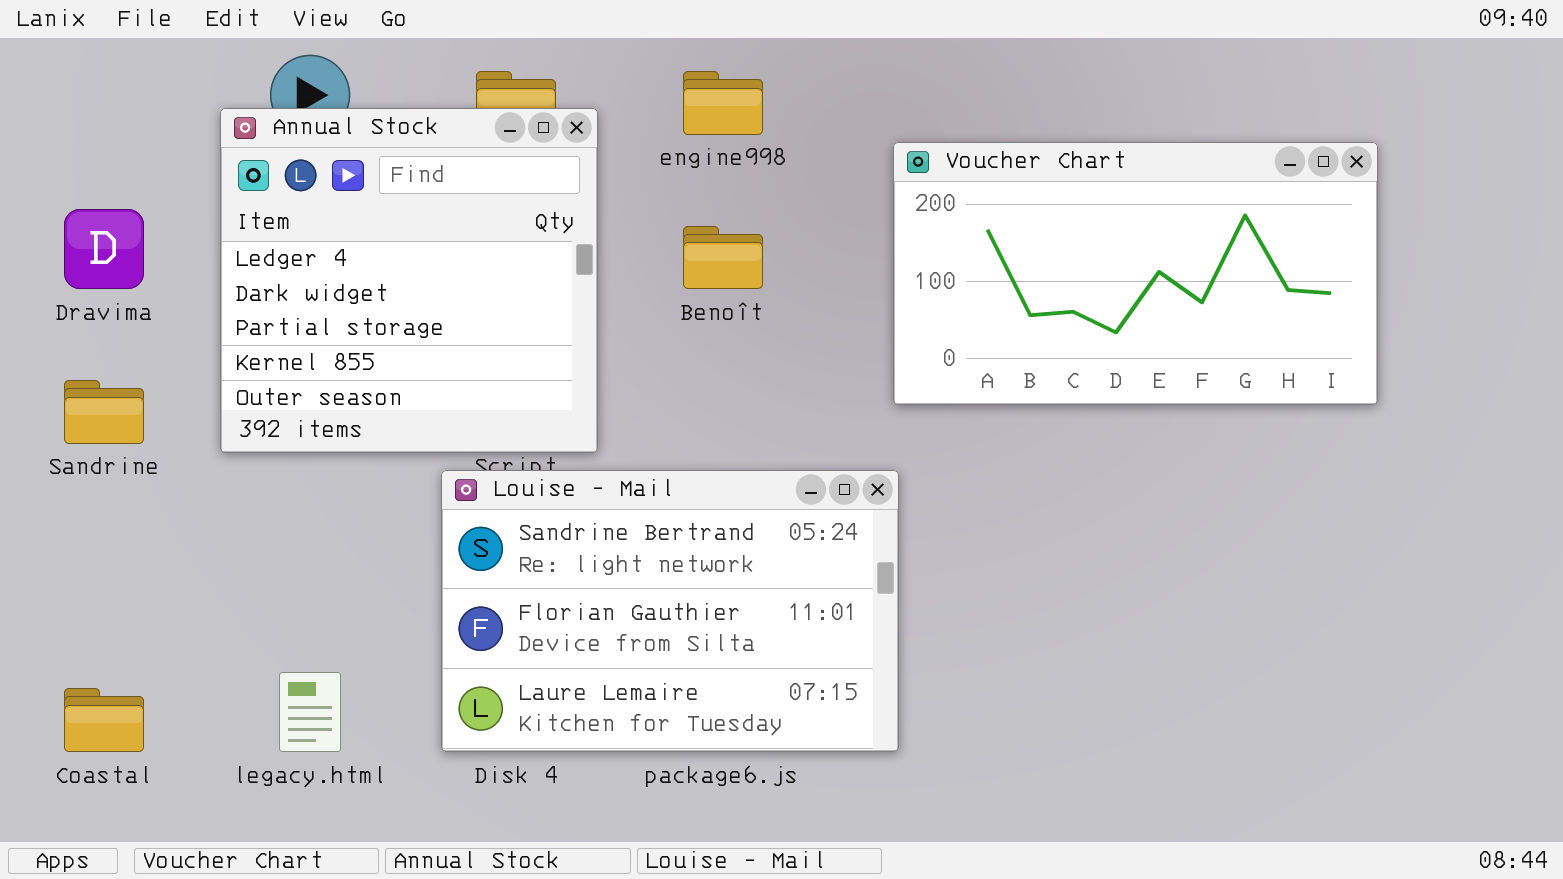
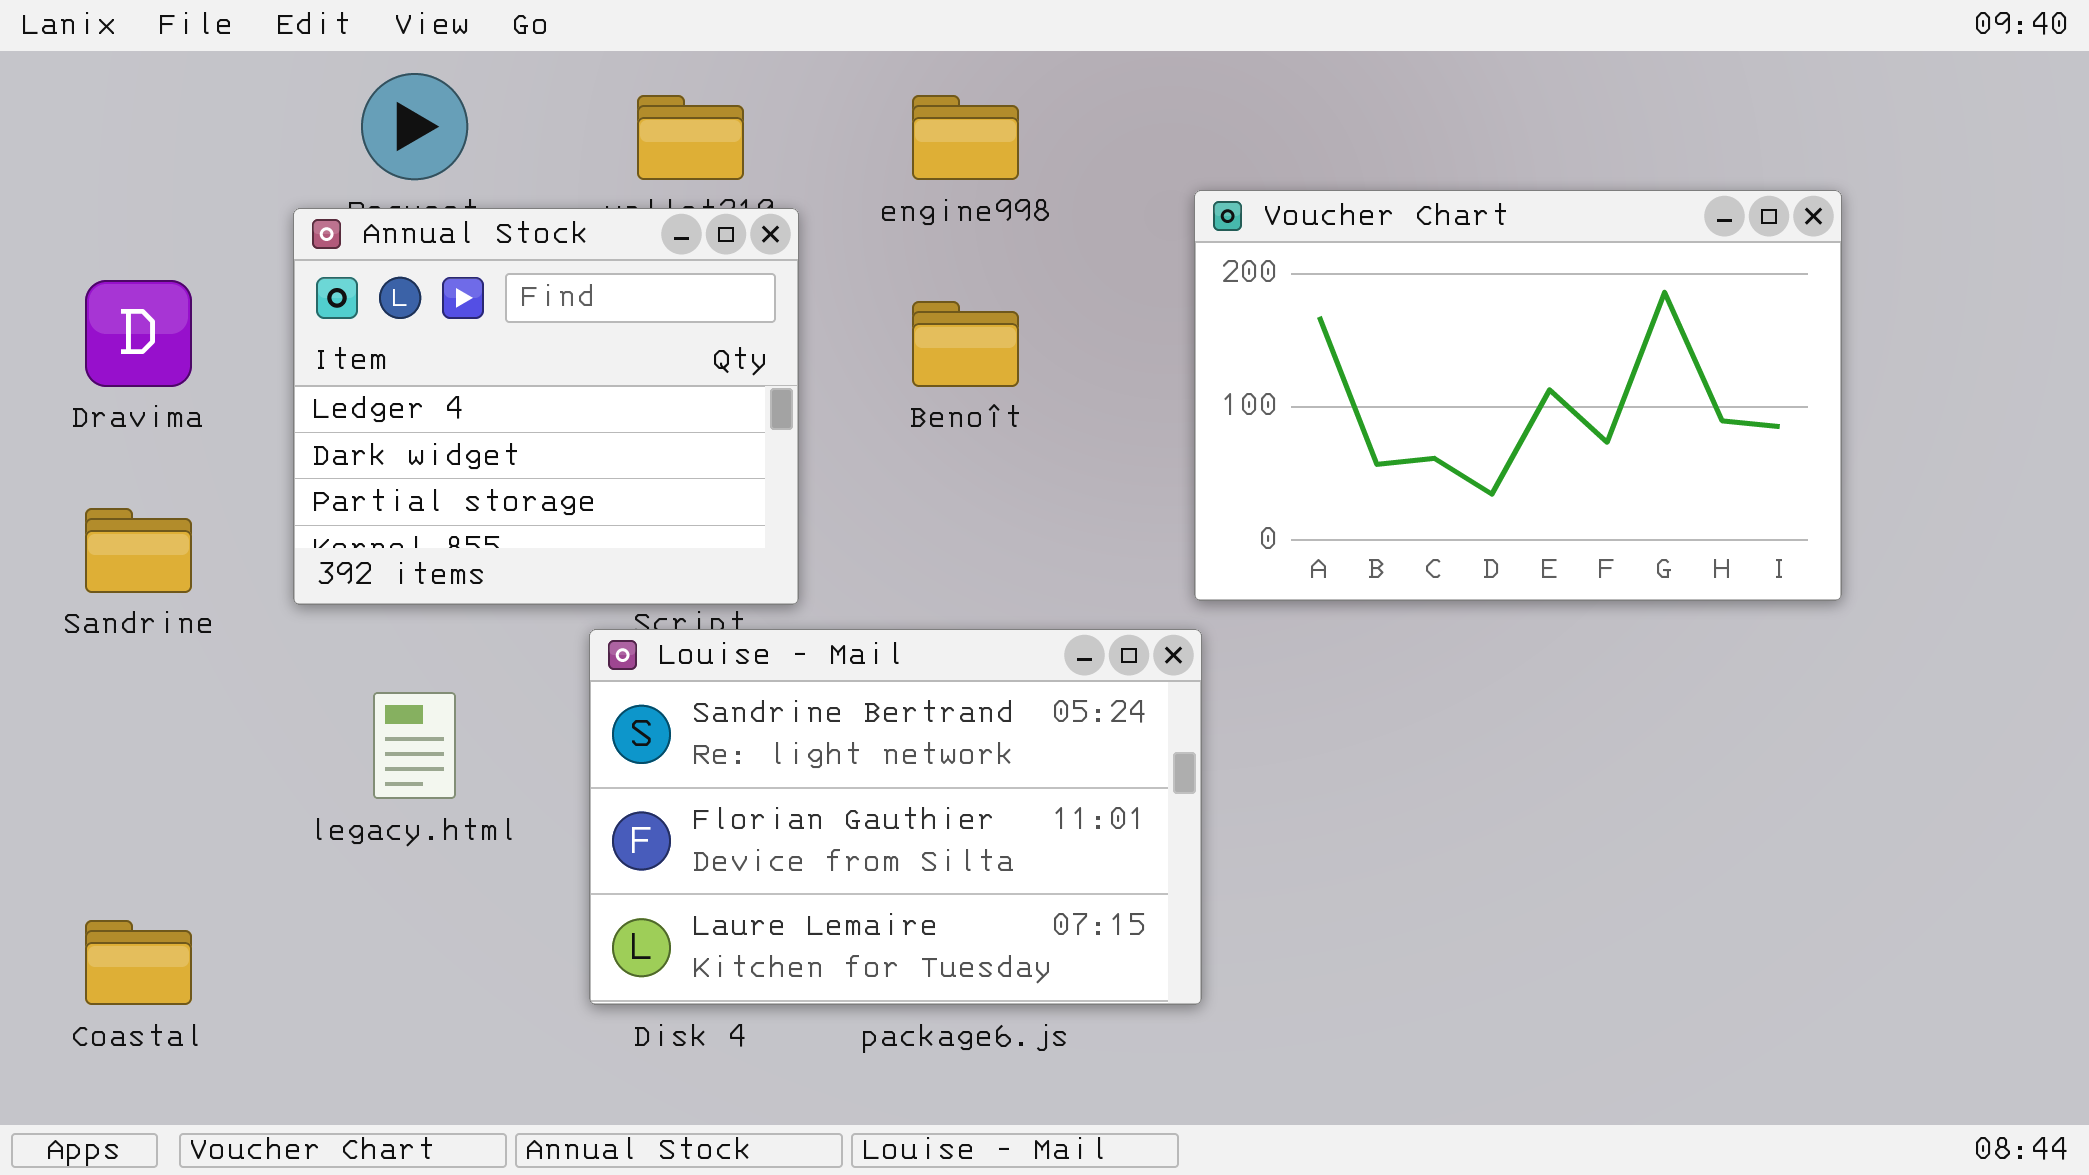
Annual Stock: [220,108,598,453] -> [293,208,799,605], resized
Voucher Chart: [893,142,1378,405] -> [1194,190,1842,601], resized
legacy.html: [279,672,341,752] -> [373,692,456,799], moved

